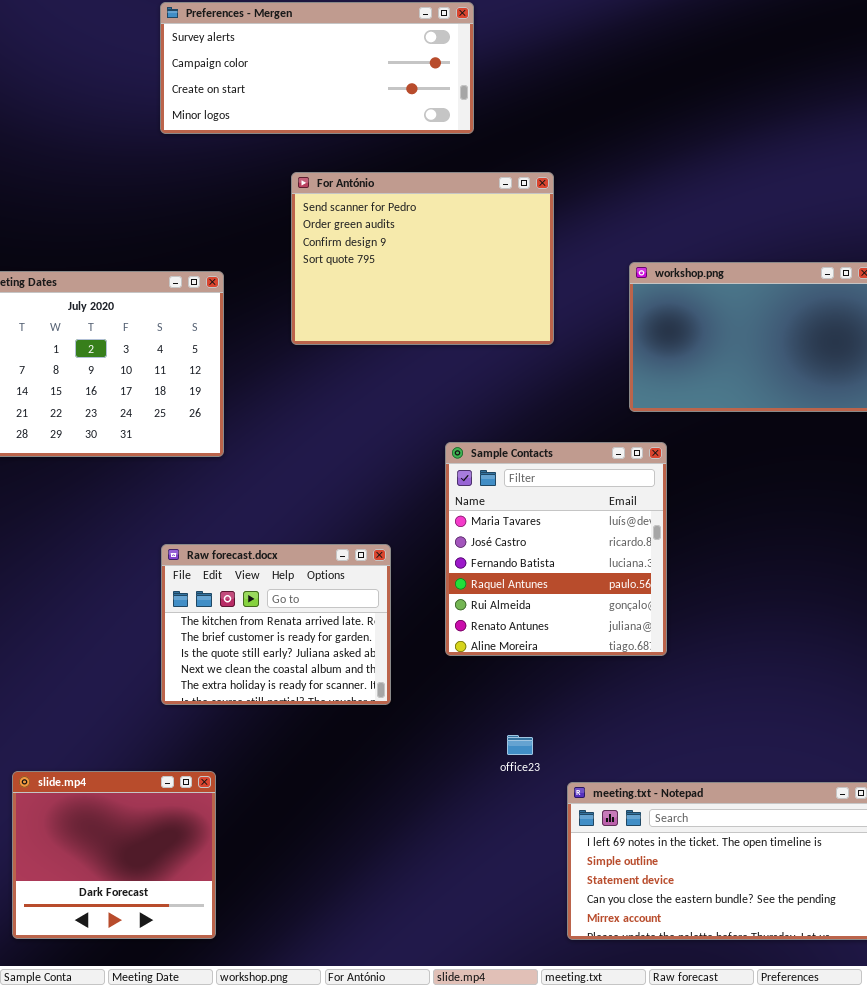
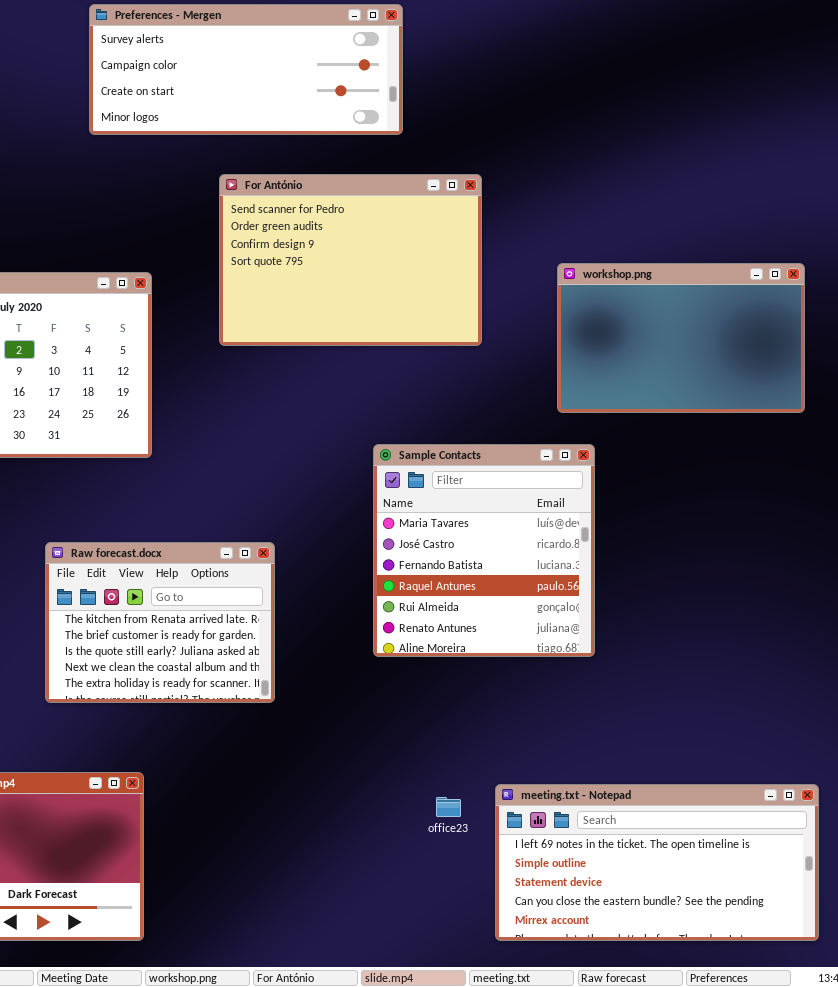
Raw forecast.docx: [161,544,391,705] -> [45,542,275,703], moved
office23: [507,735,533,755] -> [436,797,461,817], moved

